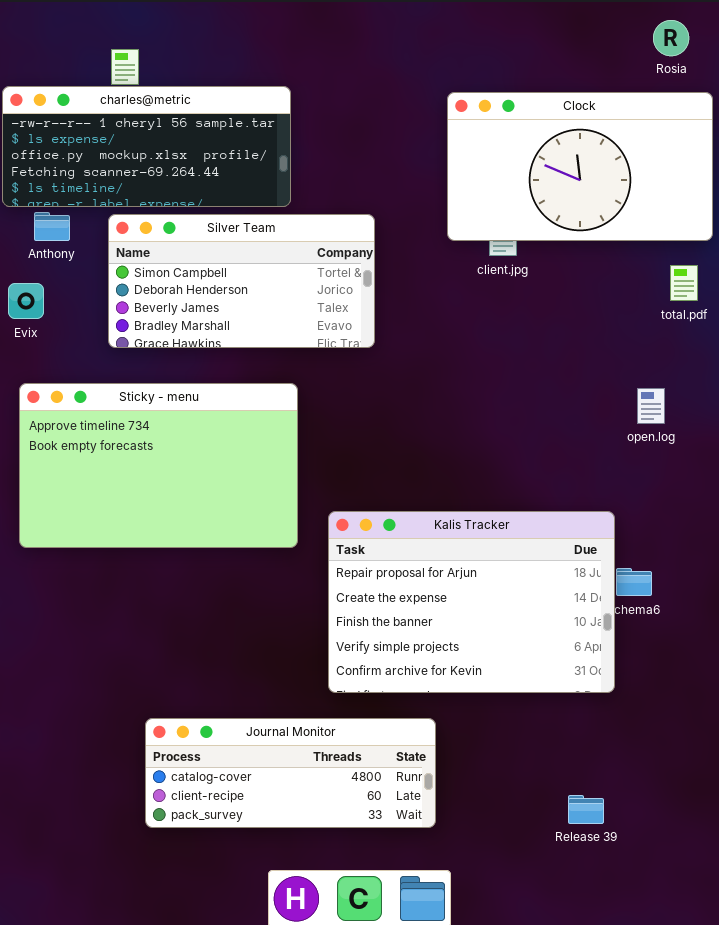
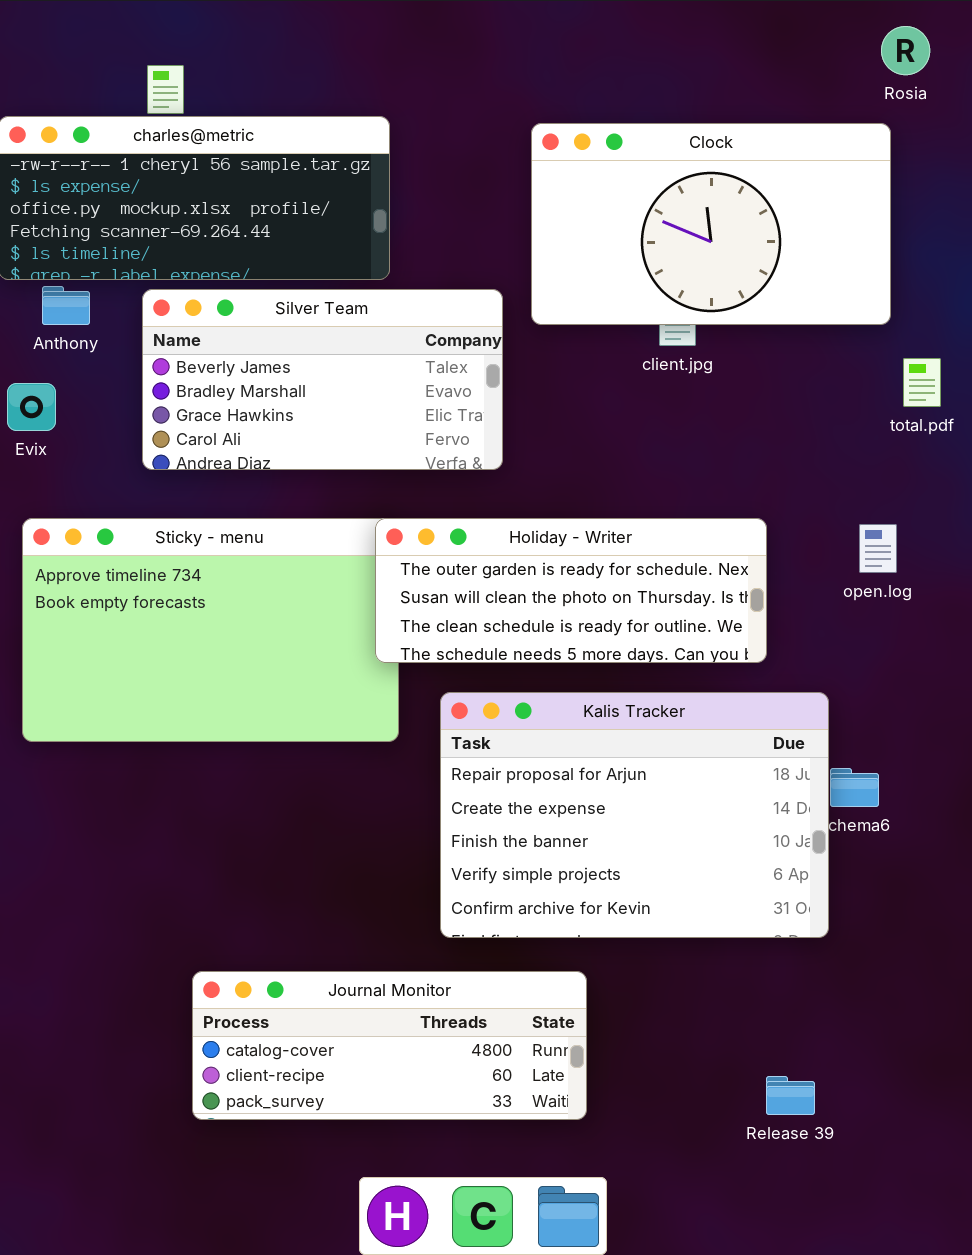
Clock: [447,92,713,241] -> [531,123,891,325], moved
Silver Team: [108,214,375,348] -> [142,289,503,470], scrolled down 2 rows
Holiday - Writer: none -> [375,518,767,663], opened

